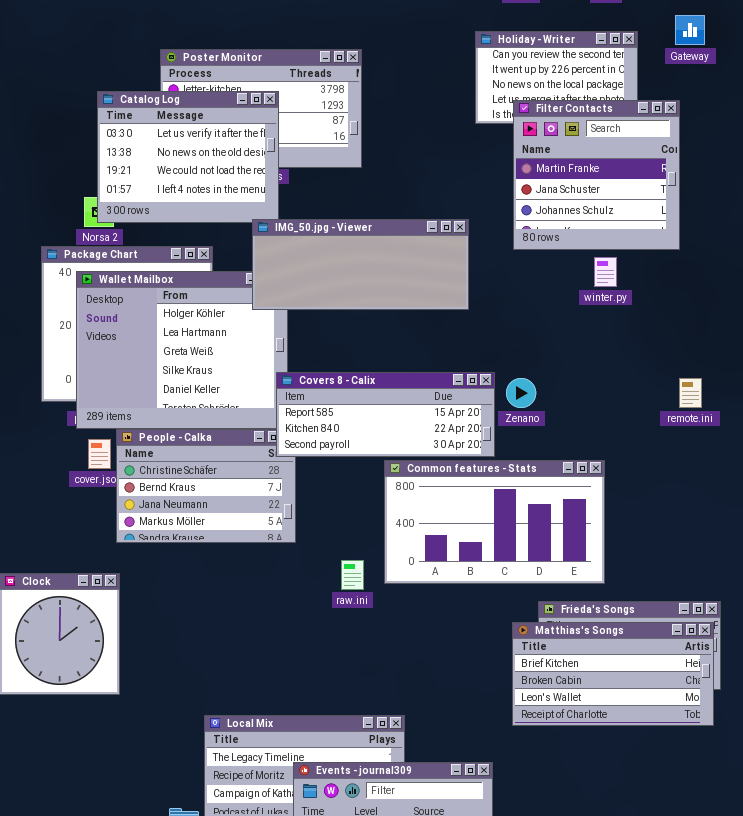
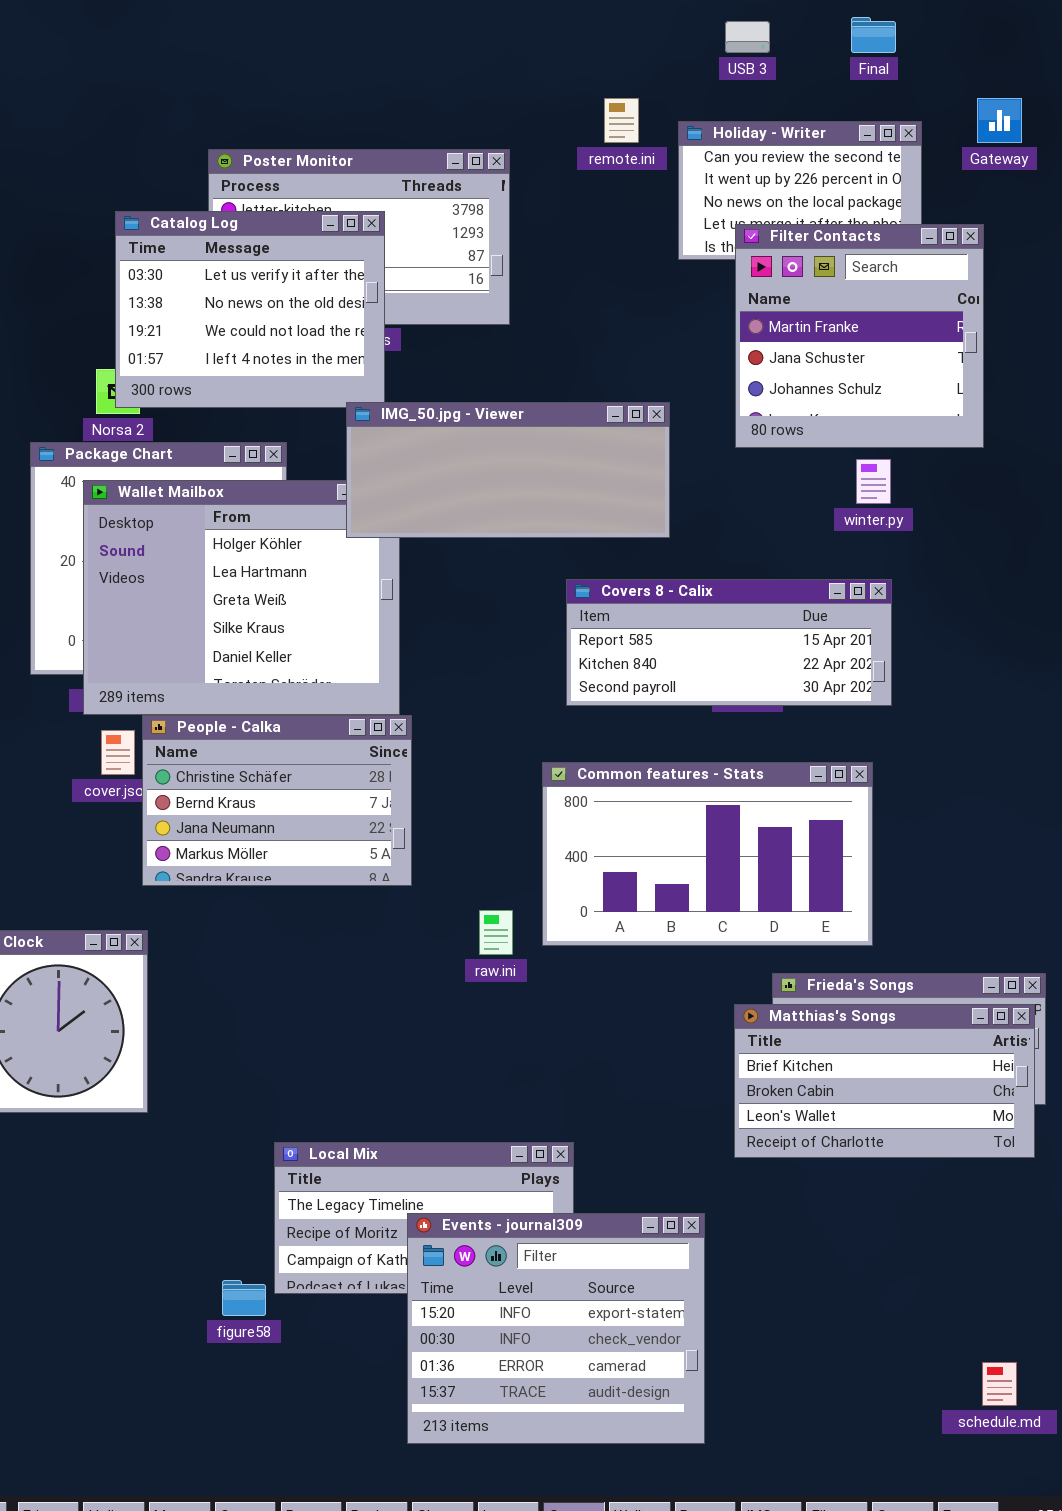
Covers 8 - Calix: [276,372,495,457] -> [566,579,892,706], moved
remote.ini: [679,378,702,408] -> [604,98,639,143], moved

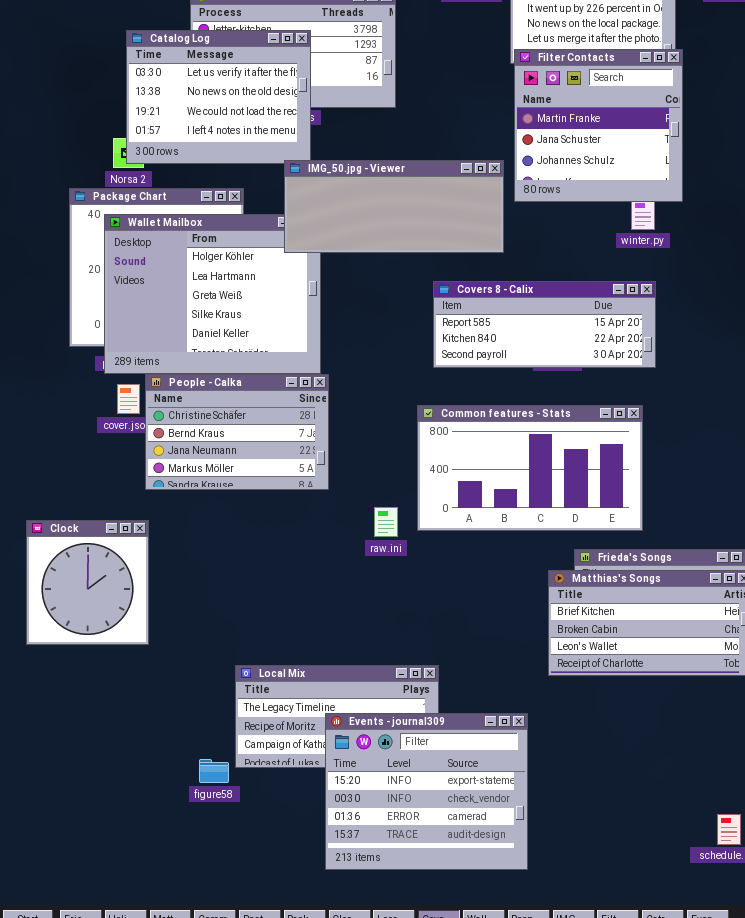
Filter Contacts: [735,224,984,448] -> [514,49,683,202], moved

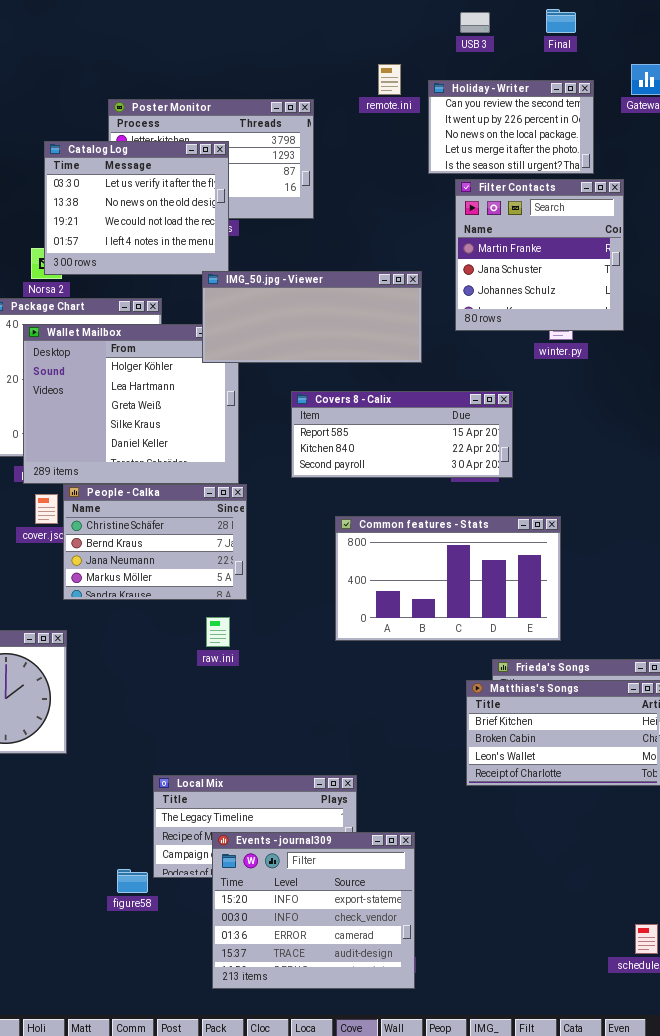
Filter Contacts: [514,49,683,202] -> [455,179,624,331], moved
Covers 8 - Calix: [433,281,656,368] -> [291,391,513,478], moved
raw.ini: [374,507,398,537] -> [206,617,230,647], moved
Events - journal309: [325,713,528,870] -> [212,832,415,989], moved

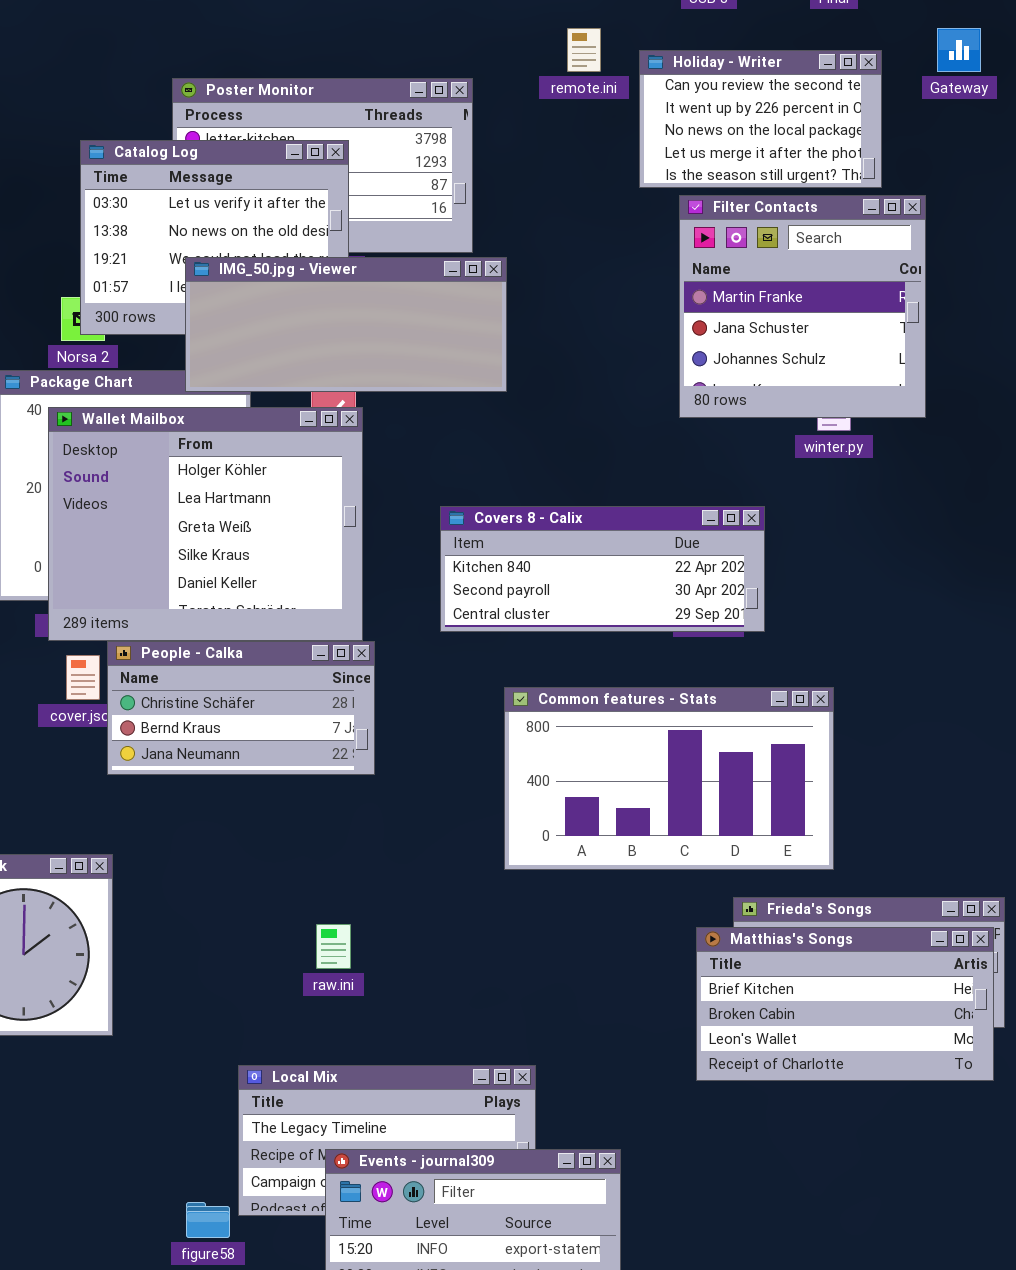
IMG_50.jpg - Viewer: [202,271,422,363] -> [185,257,507,392], moved
Covers 8 - Calix: [291,391,513,478] -> [440,506,765,632], scrolled down 1 row
People - Calka: [63,484,247,600] -> [107,641,375,775], resized
raw.ini: [206,617,230,647] -> [316,924,351,969], moved

